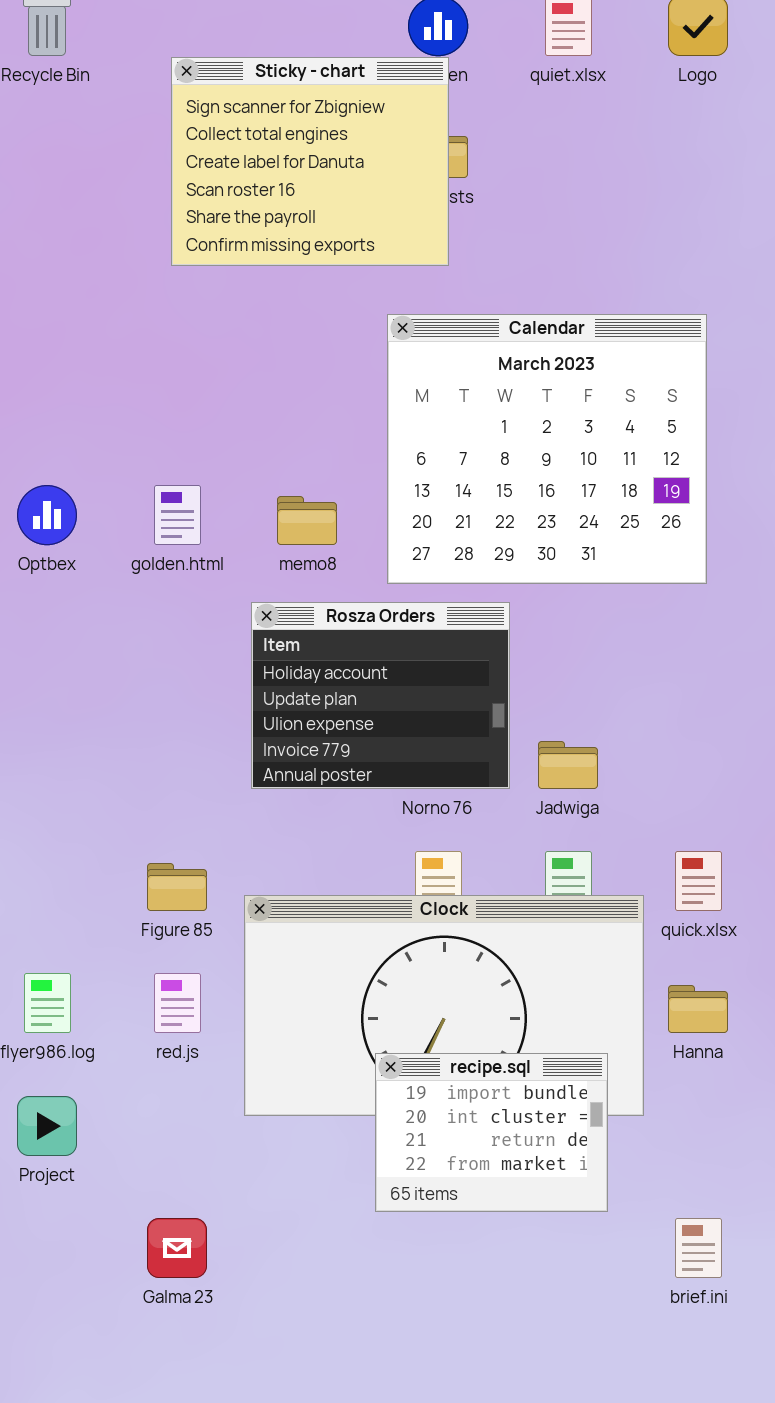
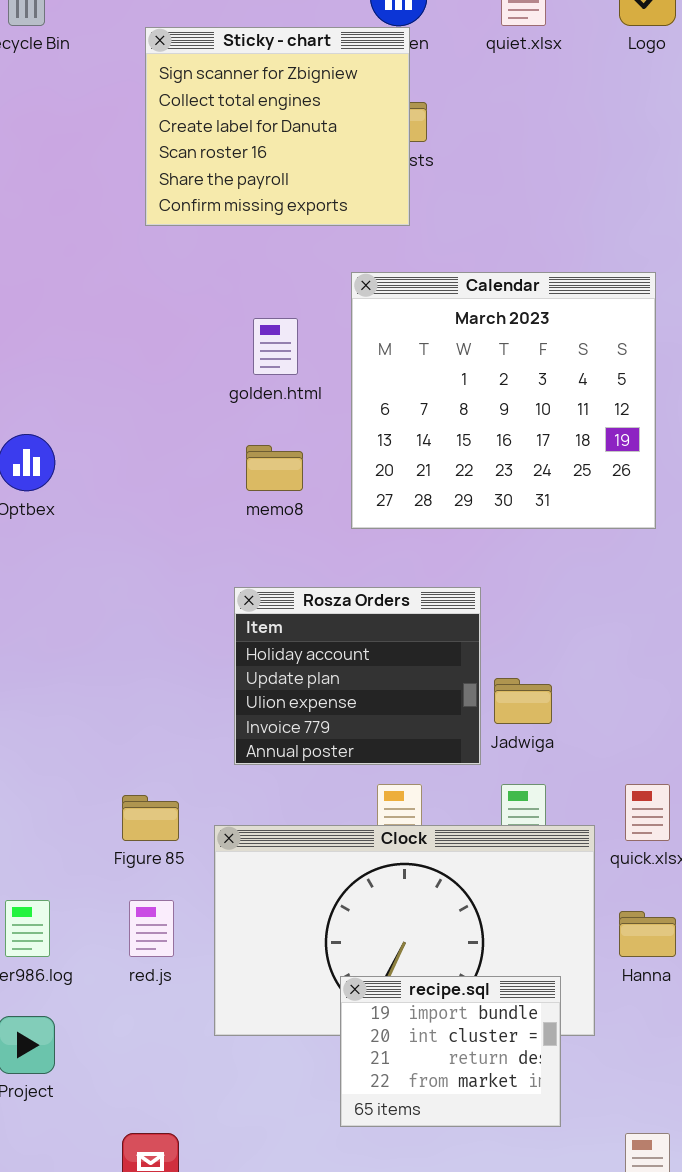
golden.html: [154,485,201,545] -> [253,318,298,375], moved
Rosza Orders: [251,602,510,789] -> [234,587,481,765], moved

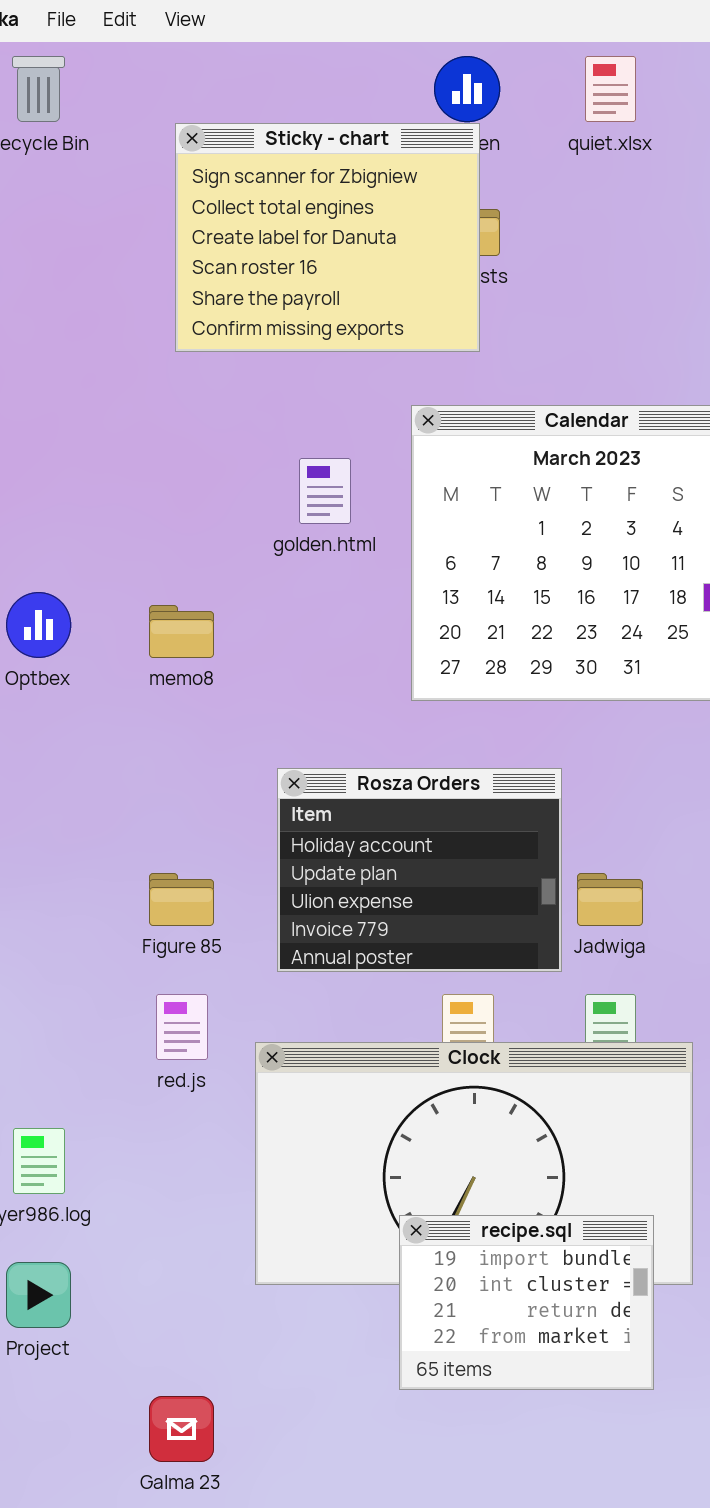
memo8: [246,445,303,491] -> [149,605,214,658], moved
Figure 85: [122,795,179,841] -> [149,873,214,926], moved
red.js: [129,900,174,957] -> [156,994,208,1060], moved

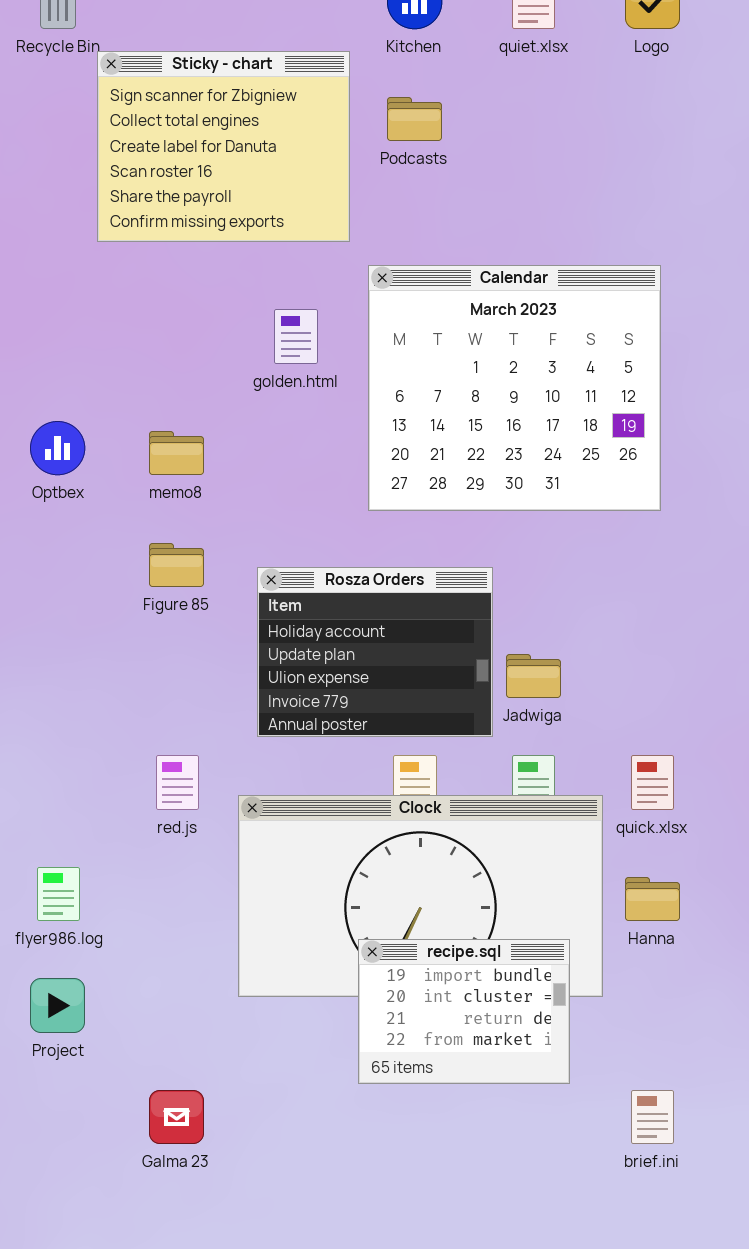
Sticky - chart: [175,123,480,352] -> [97,51,350,242], moved
Figure 85: [149,873,214,926] -> [149,543,204,587], moved

